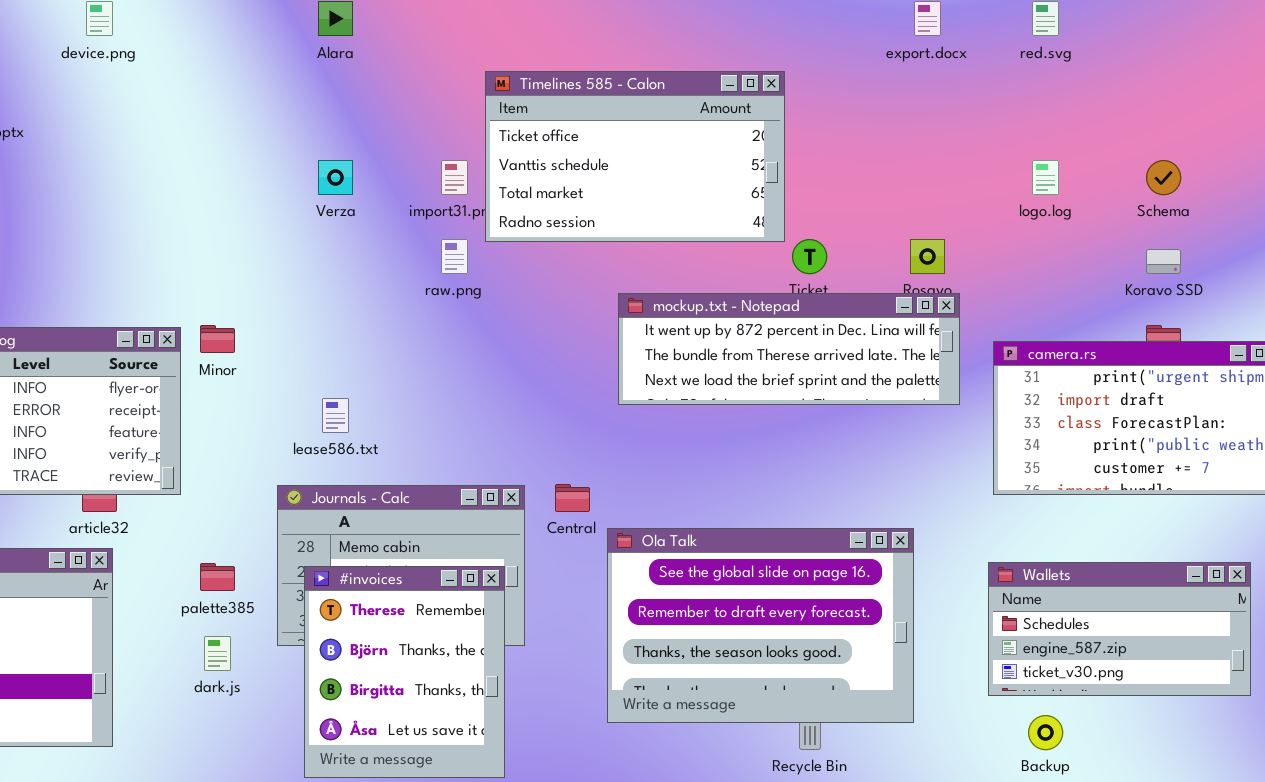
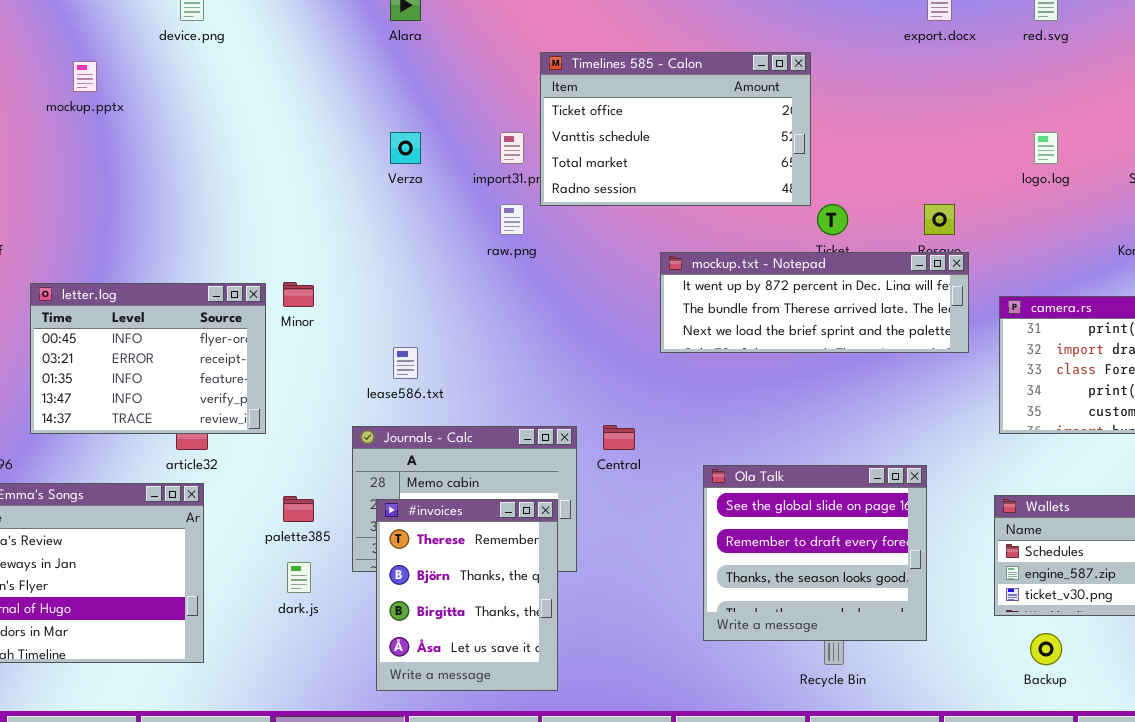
Ola Talk: [607,528,914,723] -> [703,465,927,641], resized

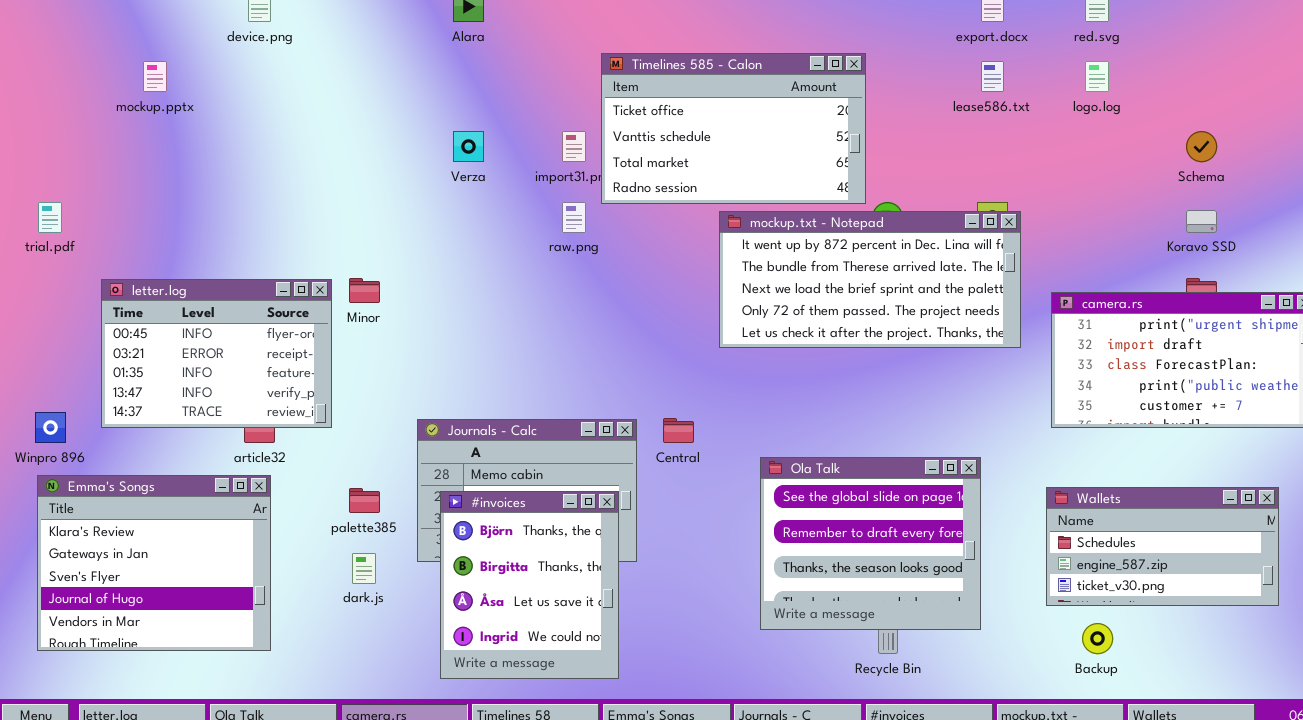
logo.log: [1034,132,1058,164] -> [1085,61,1109,92], moved
mockup.txt - Notepad: [660,252,969,353] -> [719,211,1021,348], resized
lease586.txt: [393,347,418,379] -> [981,61,1004,92], moved
#invoices: [376,499,558,691] -> [440,491,619,679], scrolled down 1 row

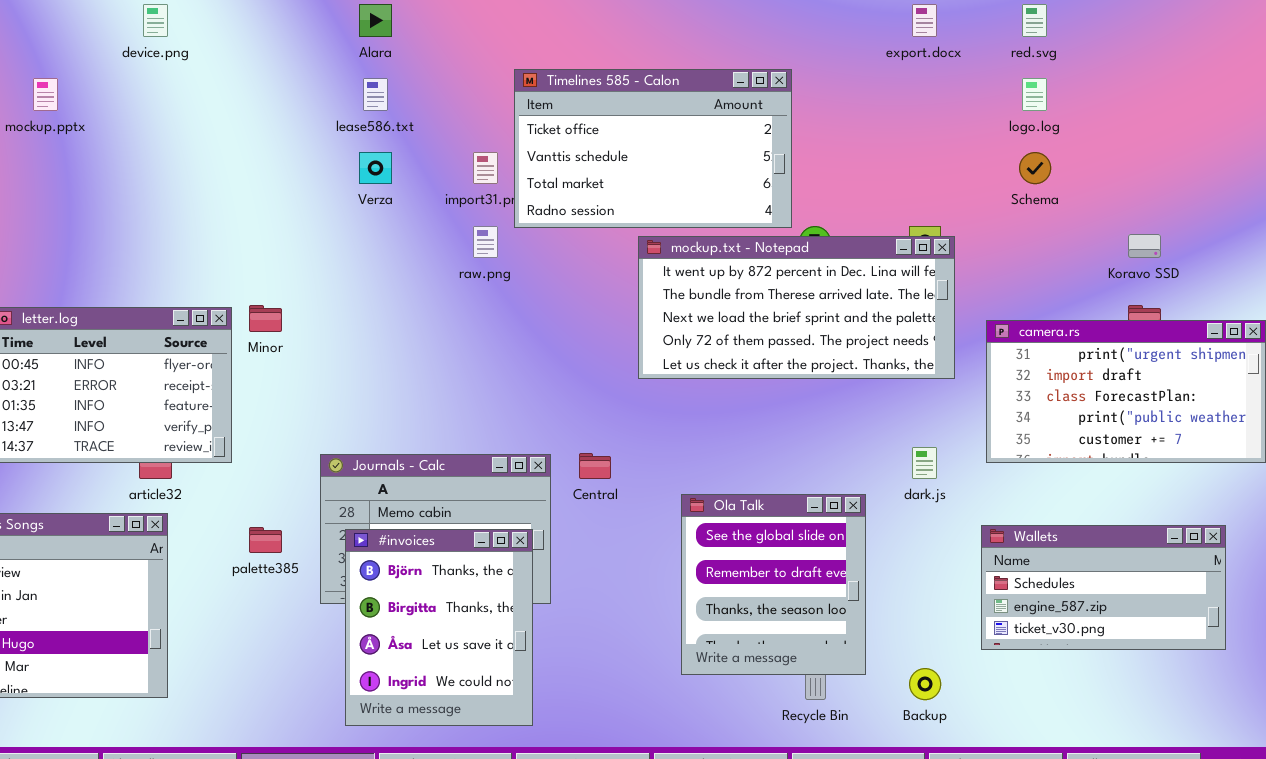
lease586.txt: [981,61,1004,92] -> [363,78,388,111], moved
Schema: [1186,131,1217,162] -> [1019,152,1051,184], moved
Ola Talk: [760,457,981,630] -> [681,494,866,675], resized
dark.js: [352,553,376,584] -> [912,447,937,479], moved
Backup: [1082,623,1113,654] -> [909,668,941,700], moved

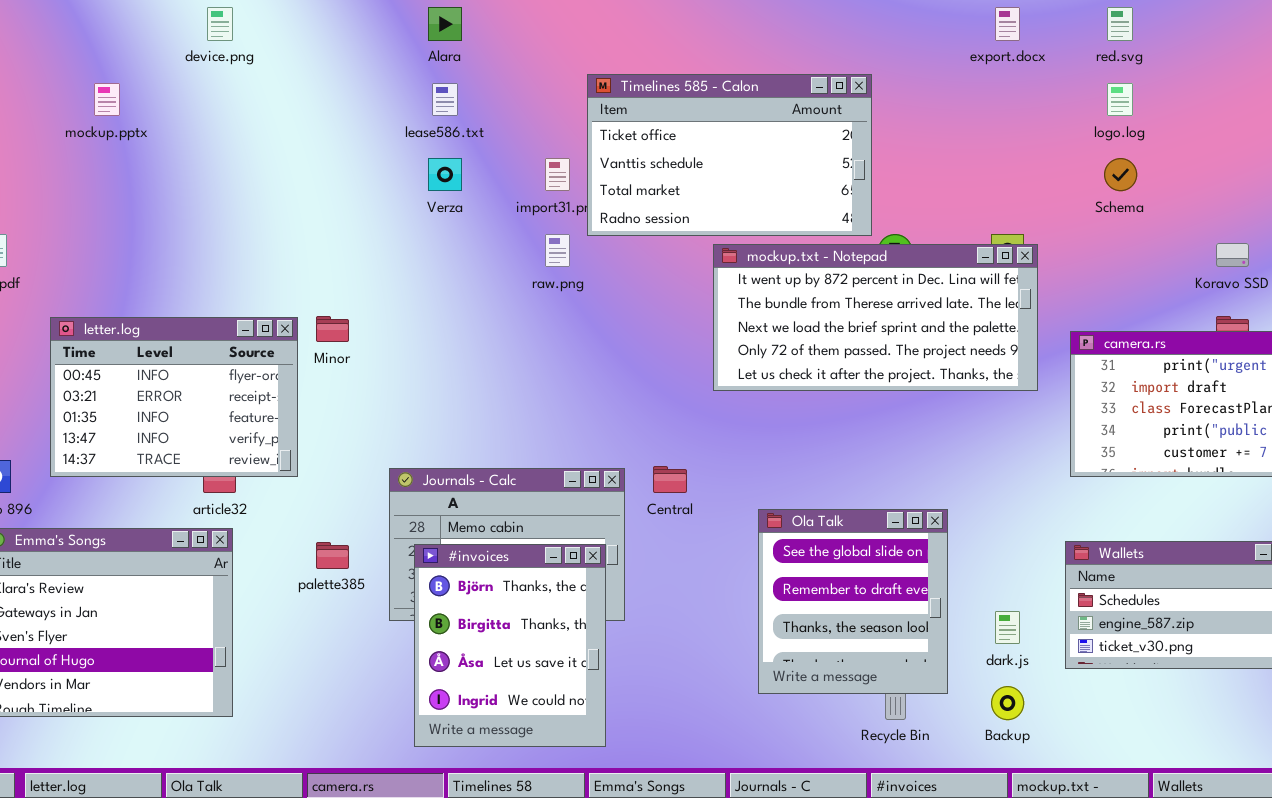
dark.js: [912,447,937,479] -> [995,611,1020,644], moved

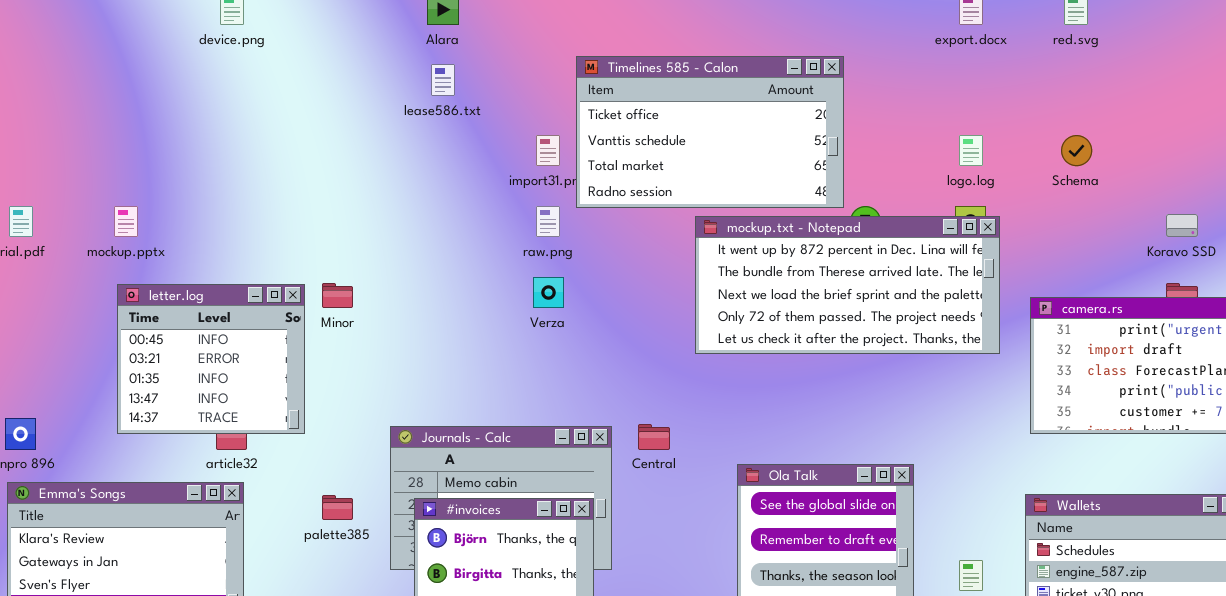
mockup.pptx: [94,83,120,116] -> [114,206,138,237], moved
logo.log: [1107,83,1133,116] -> [959,135,983,166], moved
Verza: [428,158,462,191] -> [533,277,564,308], moved
letter.log: [50,317,298,477] -> [117,284,305,434], resized

